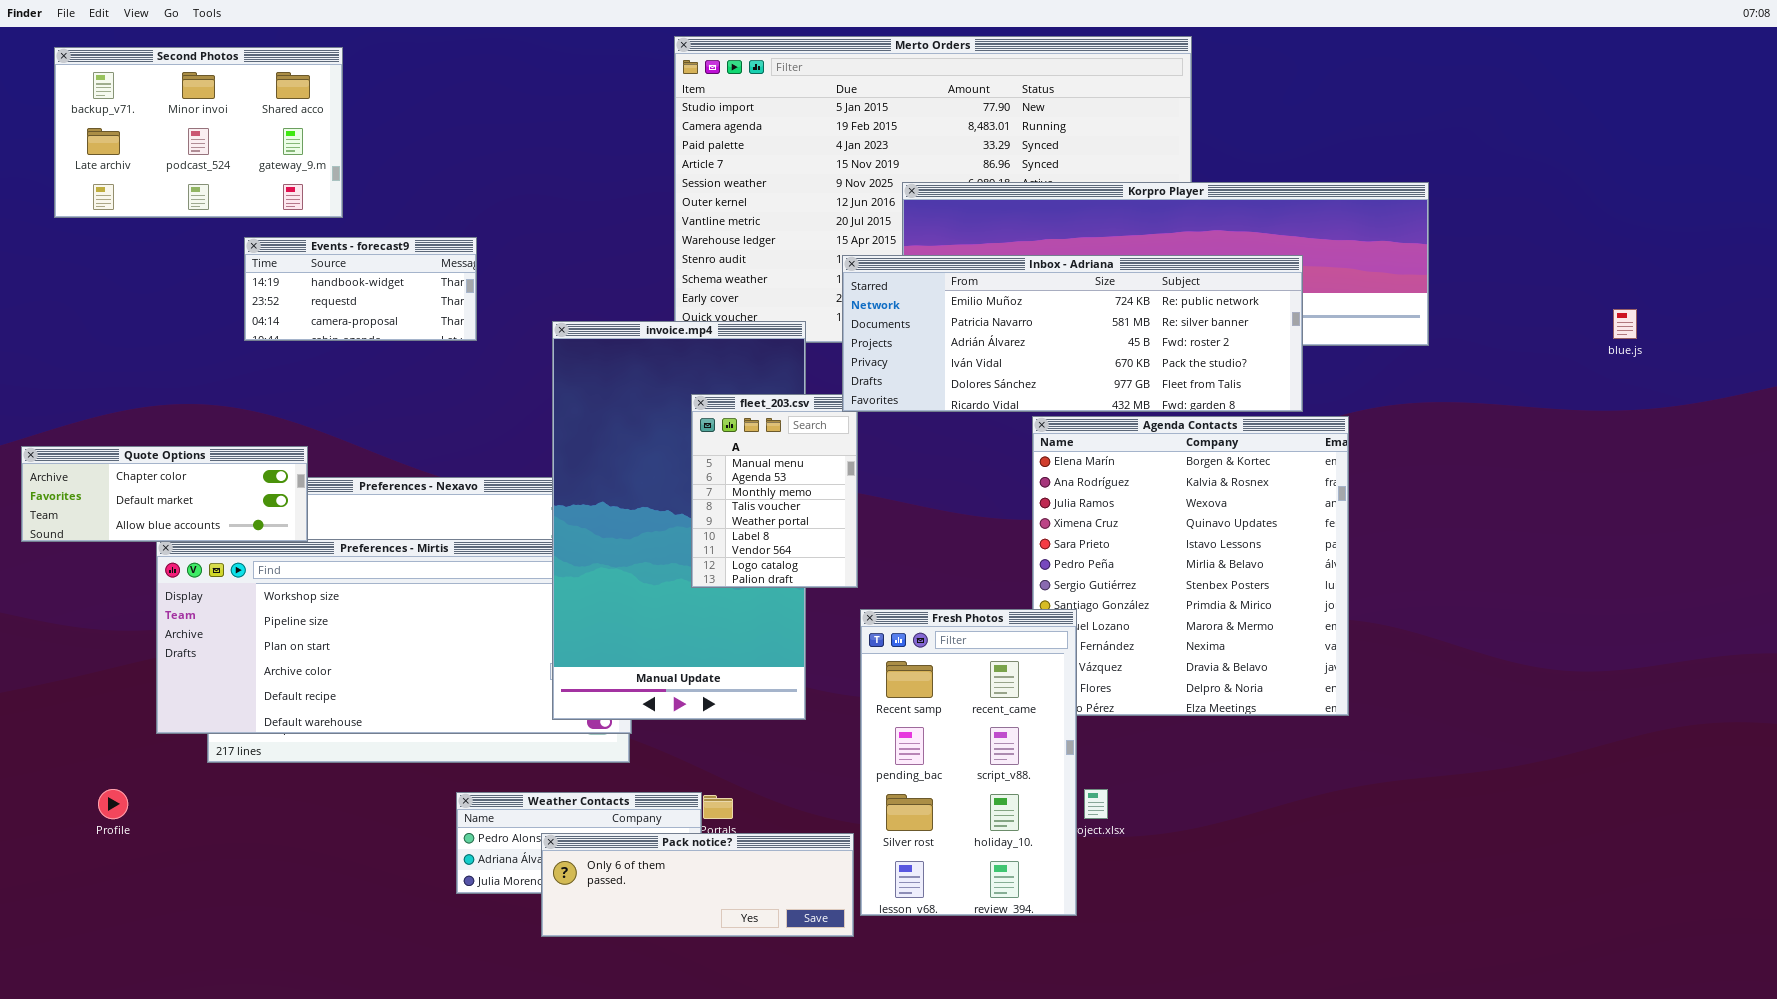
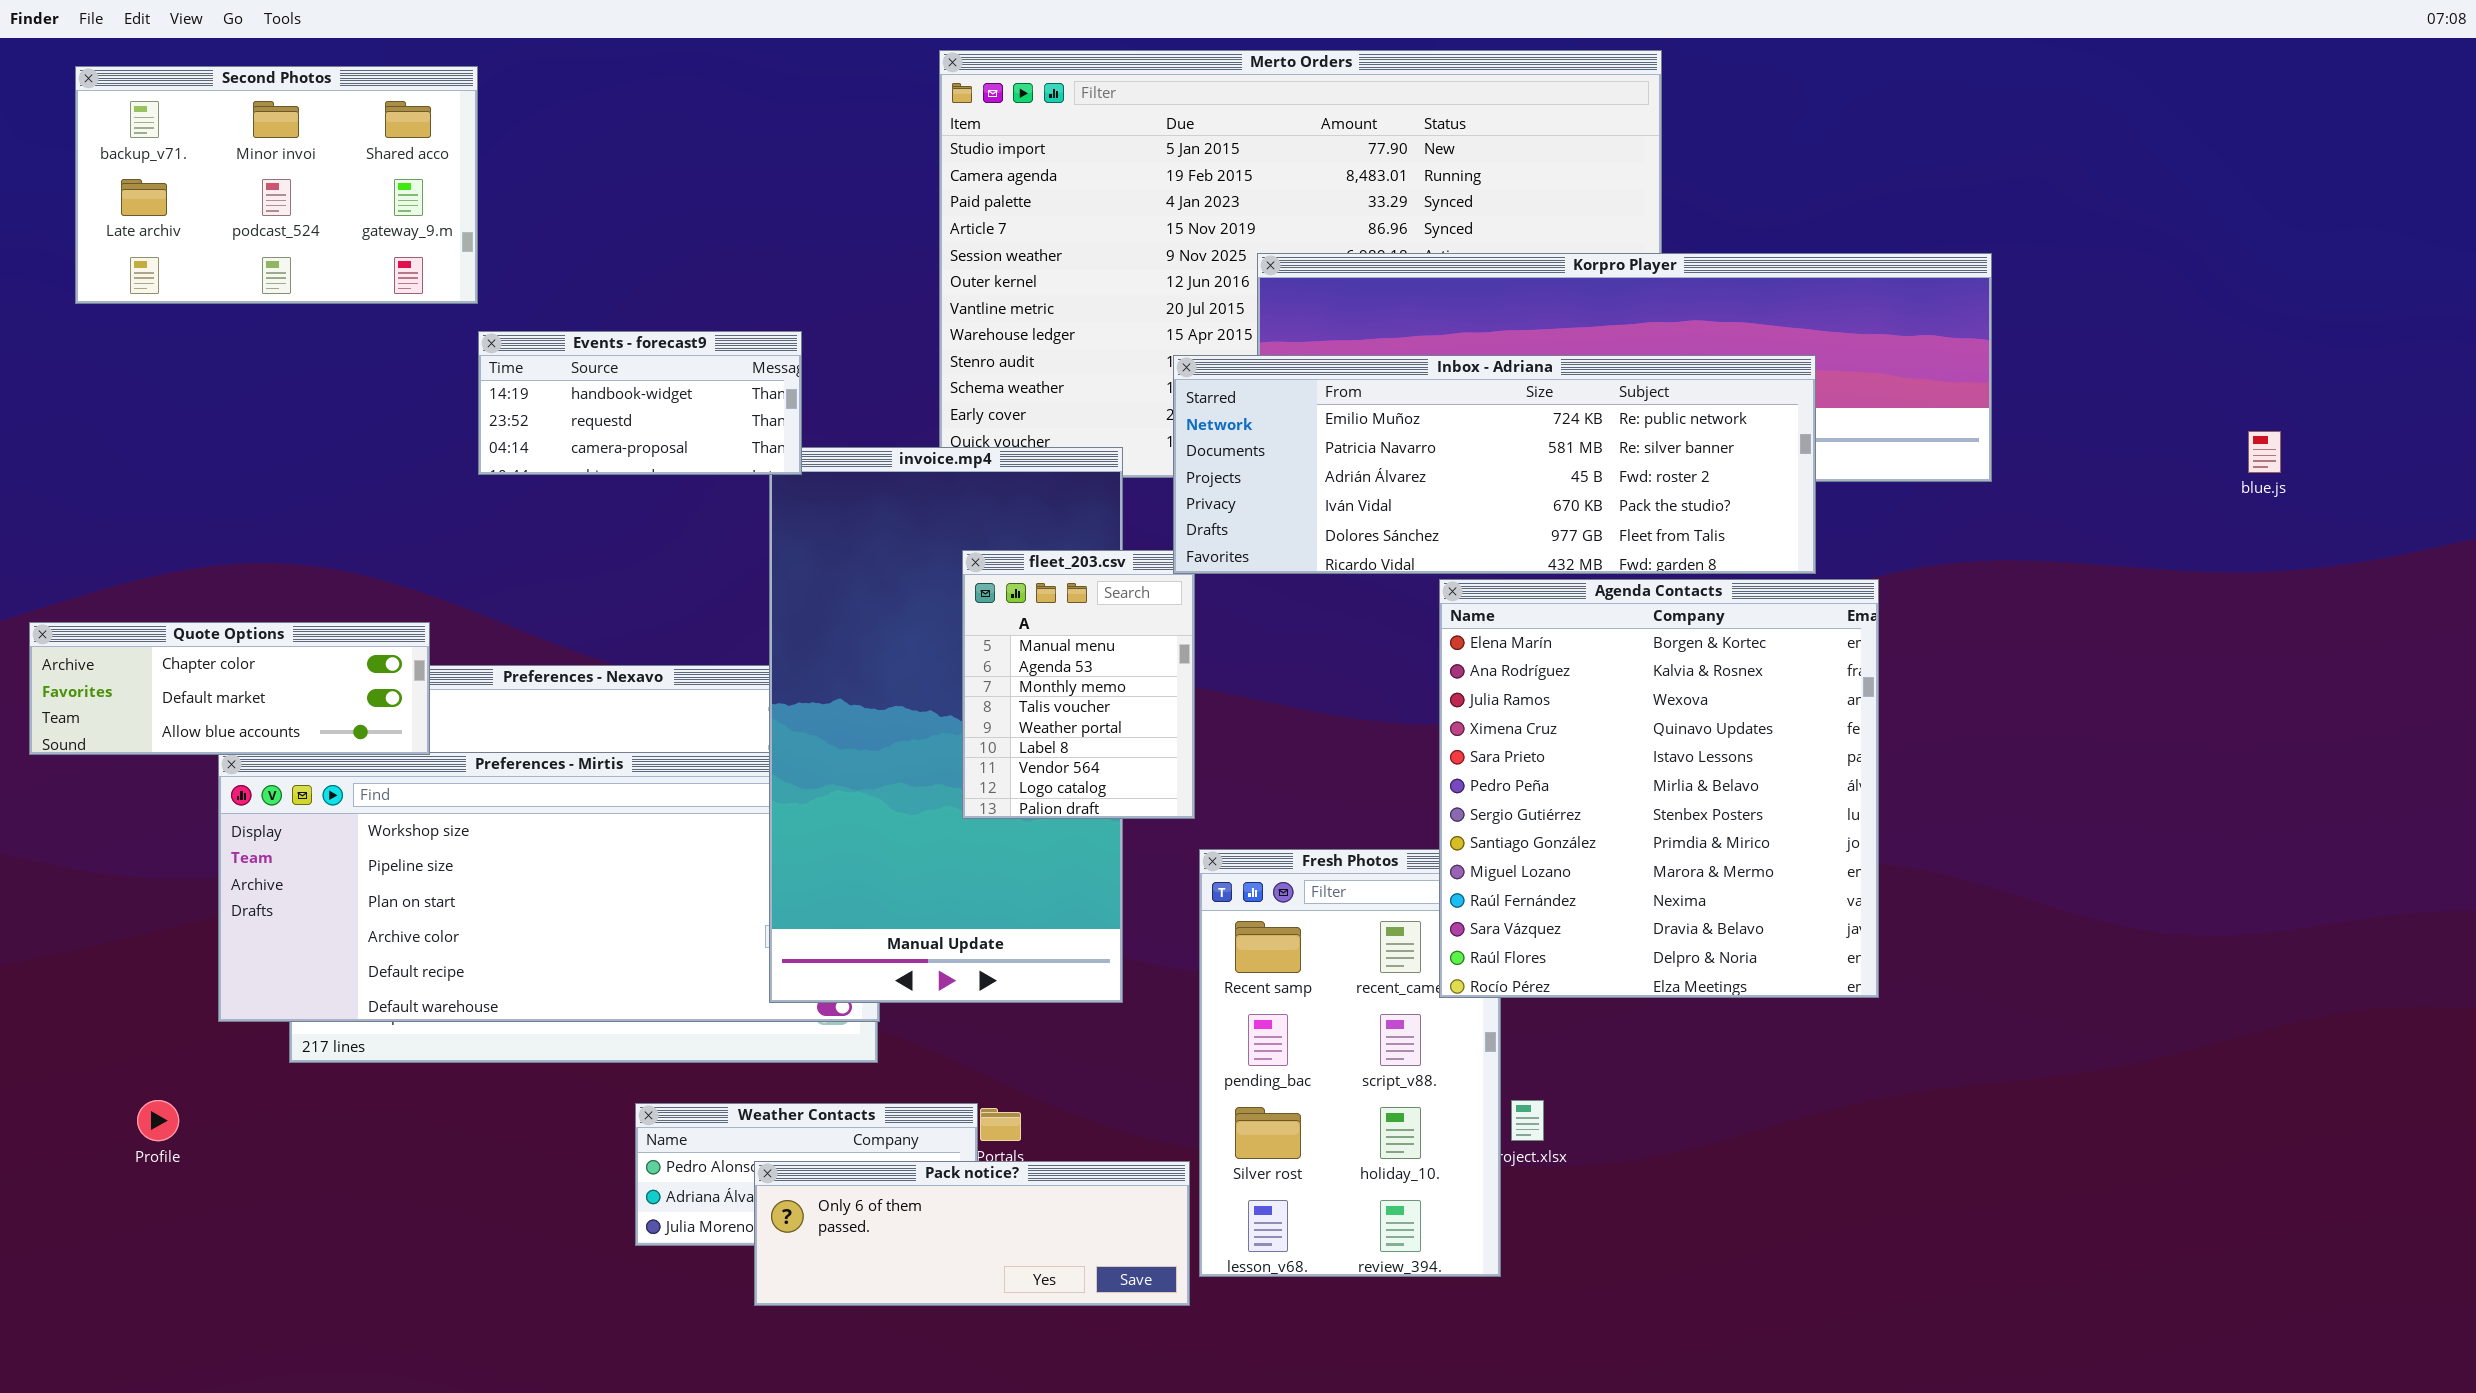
Events - forecast9: [244,237,477,341] -> [478,331,802,475], moved
Agenda Contacts: [1032,416,1349,716] -> [1439,579,1879,998], raised

